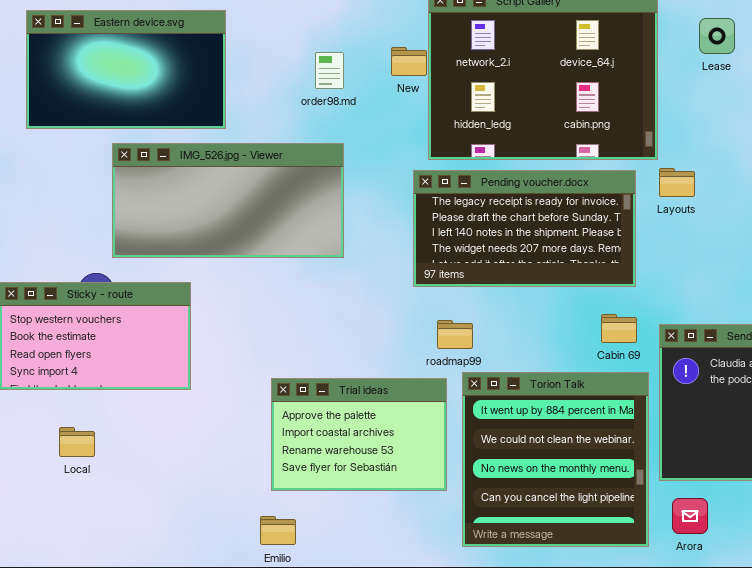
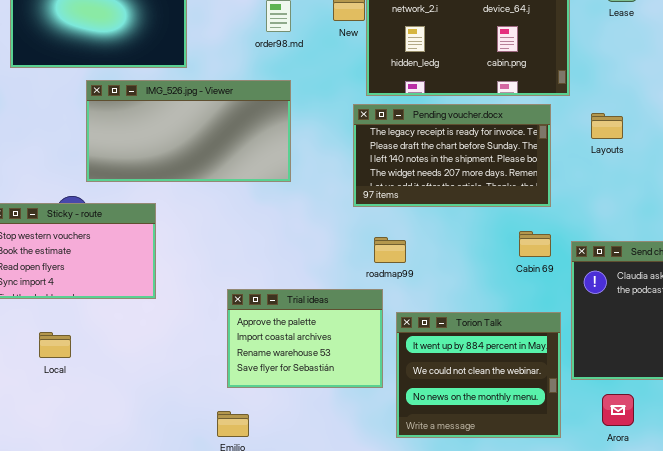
Layouts: [659,168,695,197] -> [591,113,623,139], moved
Torion Talk: [462,372,649,547] -> [396,312,561,438], resized
Arora: [672,498,708,534] -> [602,394,634,426], moved

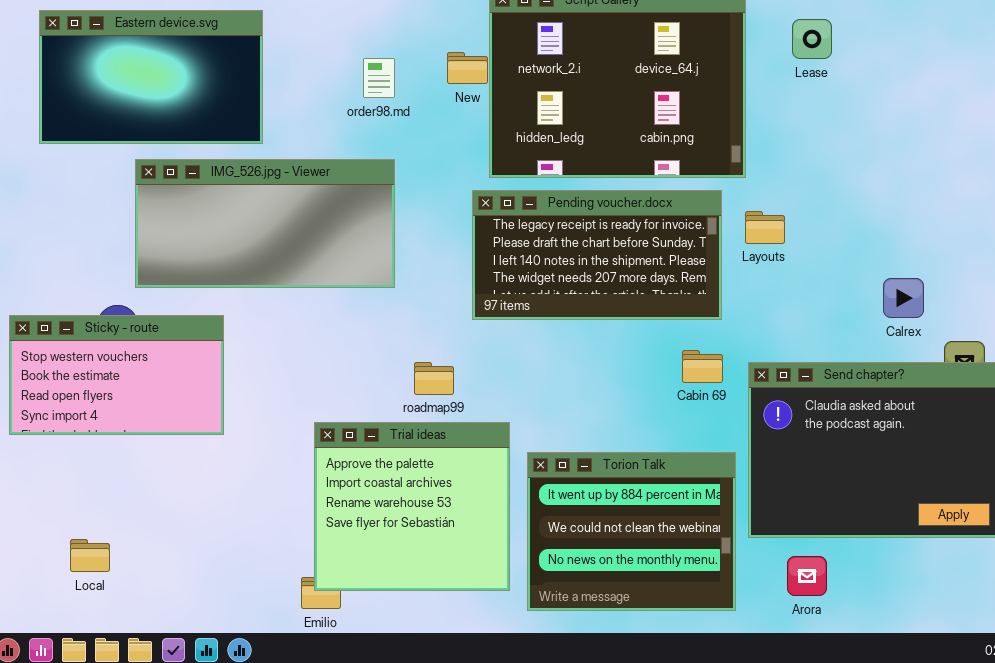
Layouts: [591,113,623,139] -> [745,211,785,244], moved
roadmap99: [374,237,406,263] -> [414,362,454,395], moved
Trial ideas: [227,289,383,388] -> [314,422,510,591], resized
Local: [39,332,71,358] -> [70,539,110,572], moved

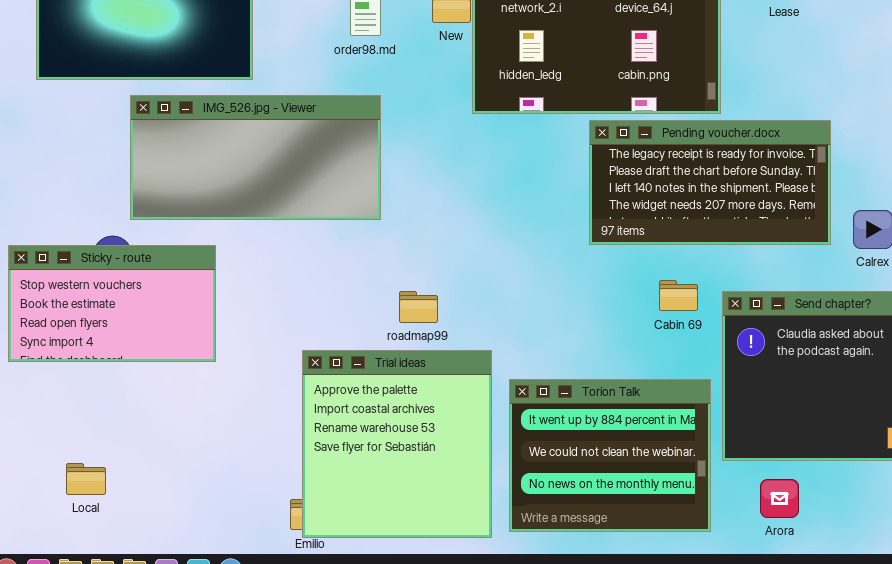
Pending voucher.docx: [472,190,722,320] -> [589,120,831,245], moved
Trial ideas: [314,422,510,591] -> [302,350,492,538], resized

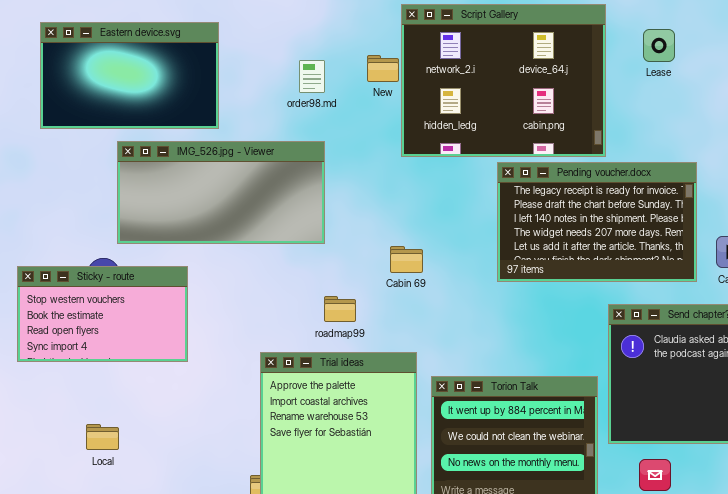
Pending voucher.docx: [589,120,831,245] -> [497,162,697,282], resized
Cabin 69: [659,280,698,311] -> [390,246,423,273], moved
roadmap99: [399,291,438,323] -> [324,296,356,322], moved
Local: [66,463,106,495] -> [86,424,119,450], moved

